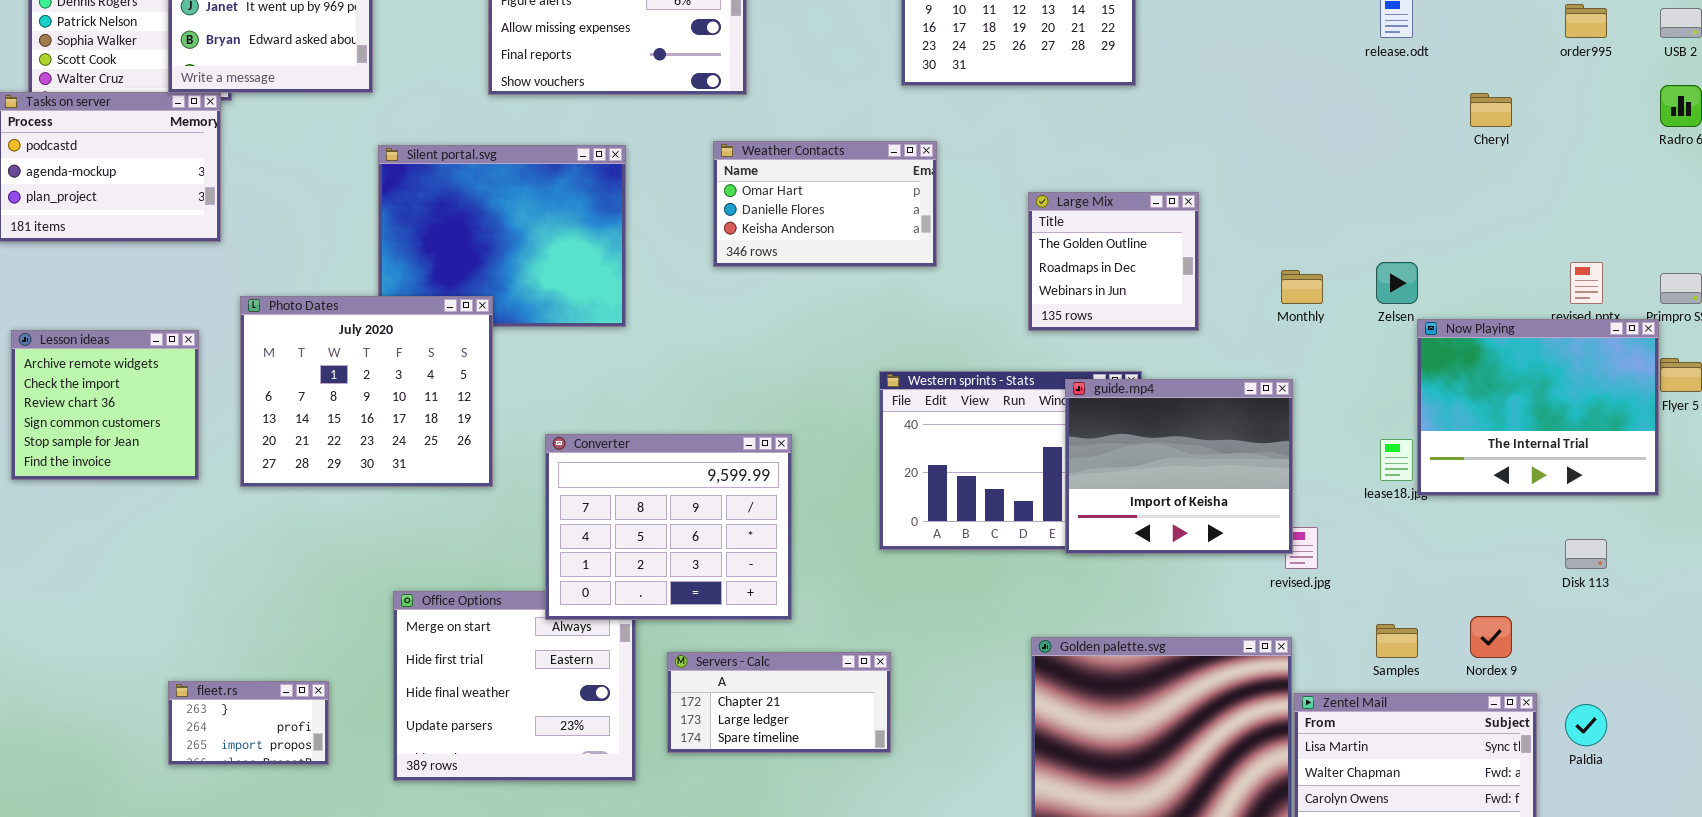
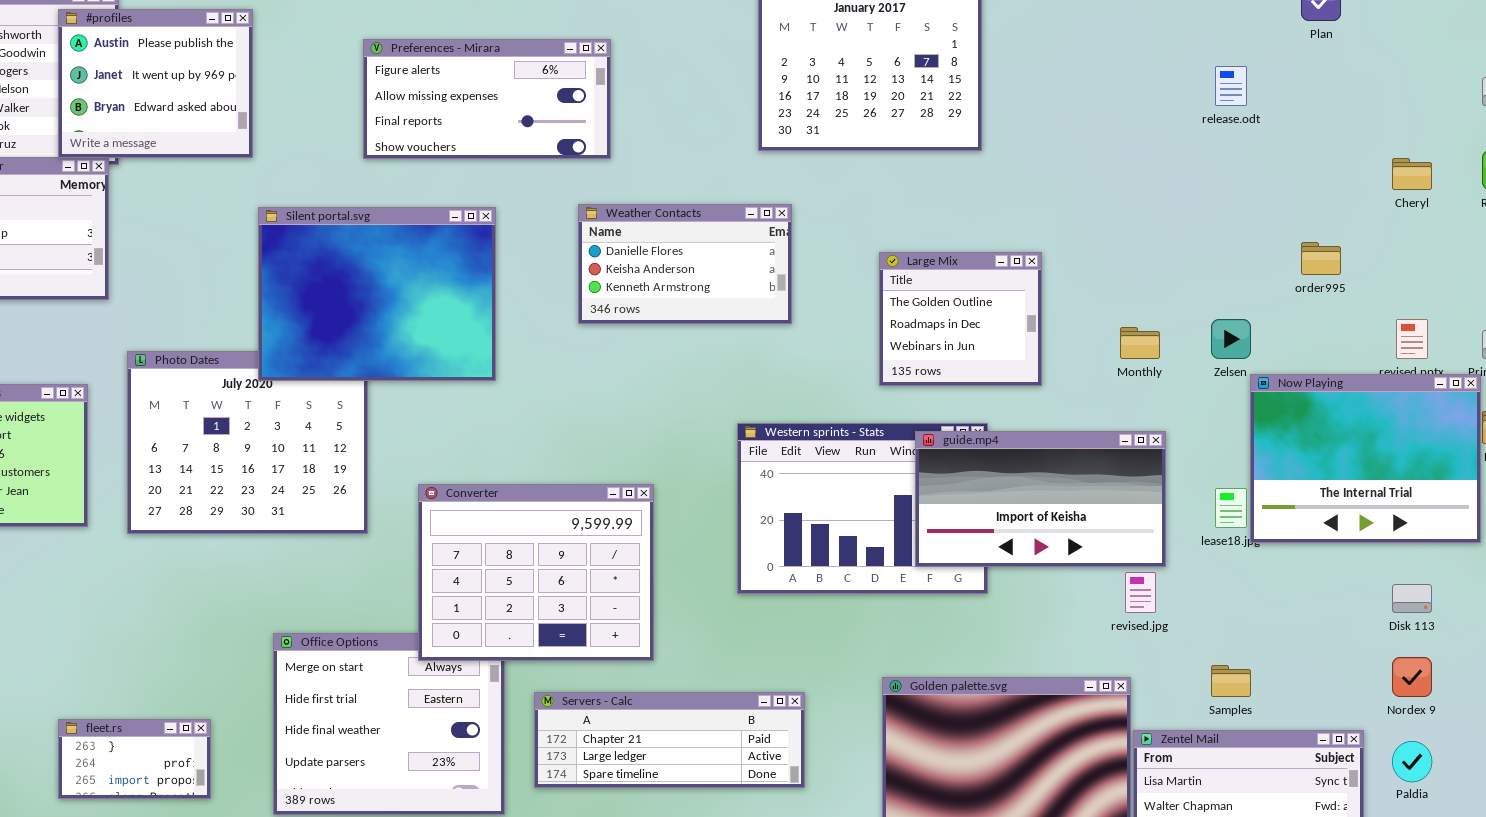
order995: [1565,4,1607,38] -> [1301,242,1341,275], moved
Cheryl: [1470,93,1512,127] -> [1392,158,1432,190], moved
Weather Contacts: [713,141,937,267] -> [578,204,792,324], scrolled down 1 row
Silent portal.svg: [378,145,626,327] -> [258,207,496,381], raised
guide.mp4: [1065,379,1293,554] -> [915,431,1166,567], resized
Nordex 9: [1470,616,1512,658] -> [1392,657,1432,697], moved
Servers - Calc: [667,652,891,753] -> [534,692,805,788], resized

